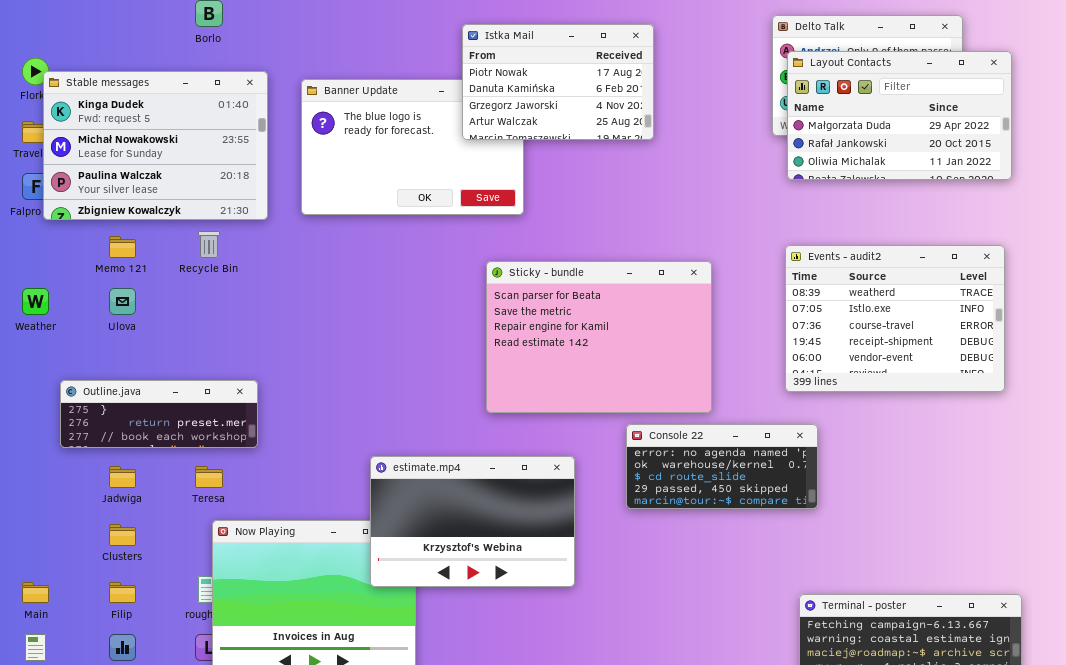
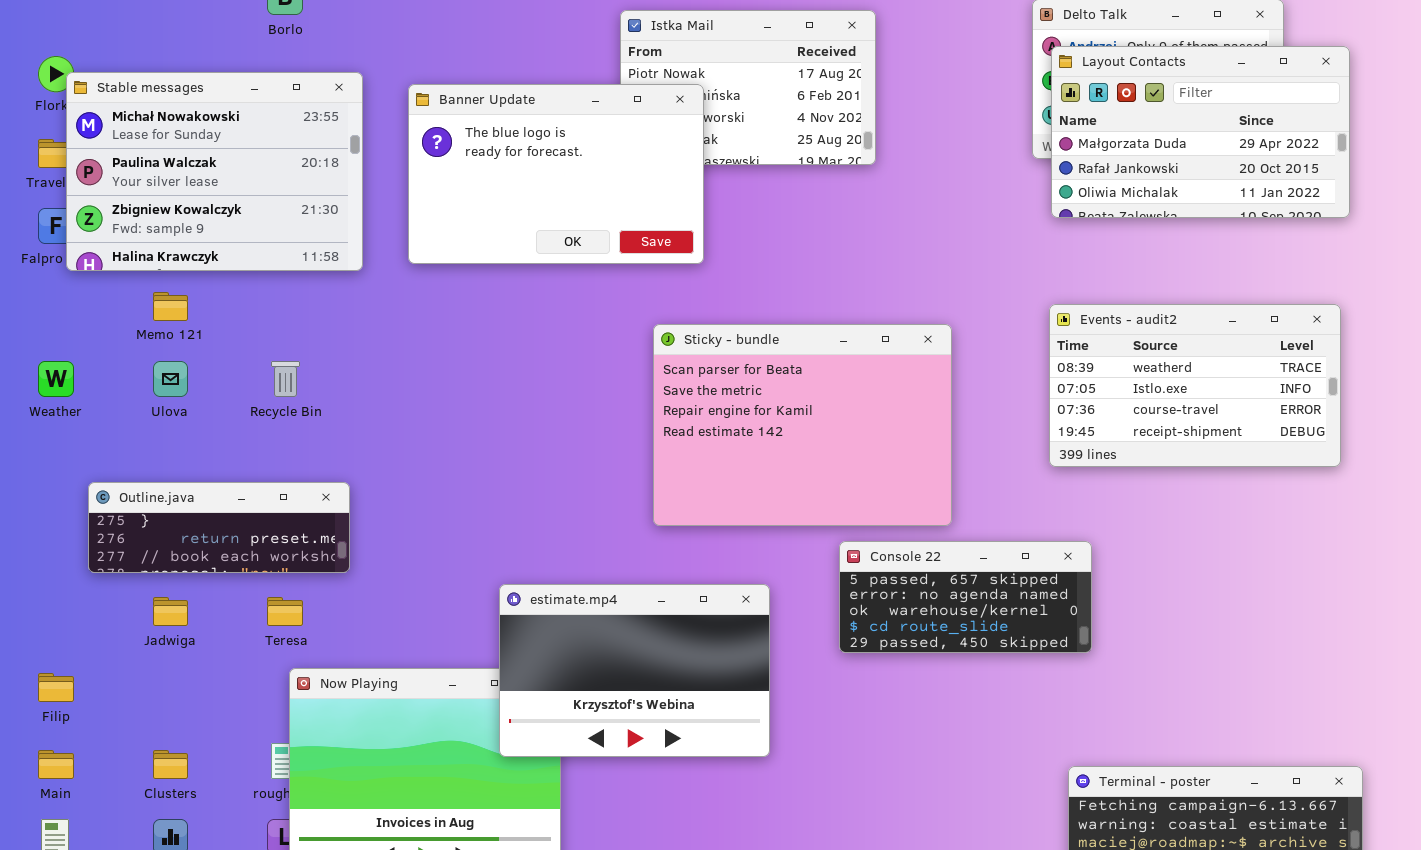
Stable messages: [43,71,268,220] -> [66,72,363,271], scrolled down 1 row
Banner Update: [301,79,524,215] -> [408,84,704,264], raised
Recycle Bin: [198,231,220,258] -> [271,361,300,397], moved
Events - audit2: [785,245,1005,392] -> [1049,304,1341,467], resized
Console 22: [626,424,818,509] -> [839,541,1092,653], scrolled up 1 row
Clusters: [109,524,136,546] -> [153,750,188,779], moved
Filip: [109,582,136,603] -> [38,673,74,702], moved

